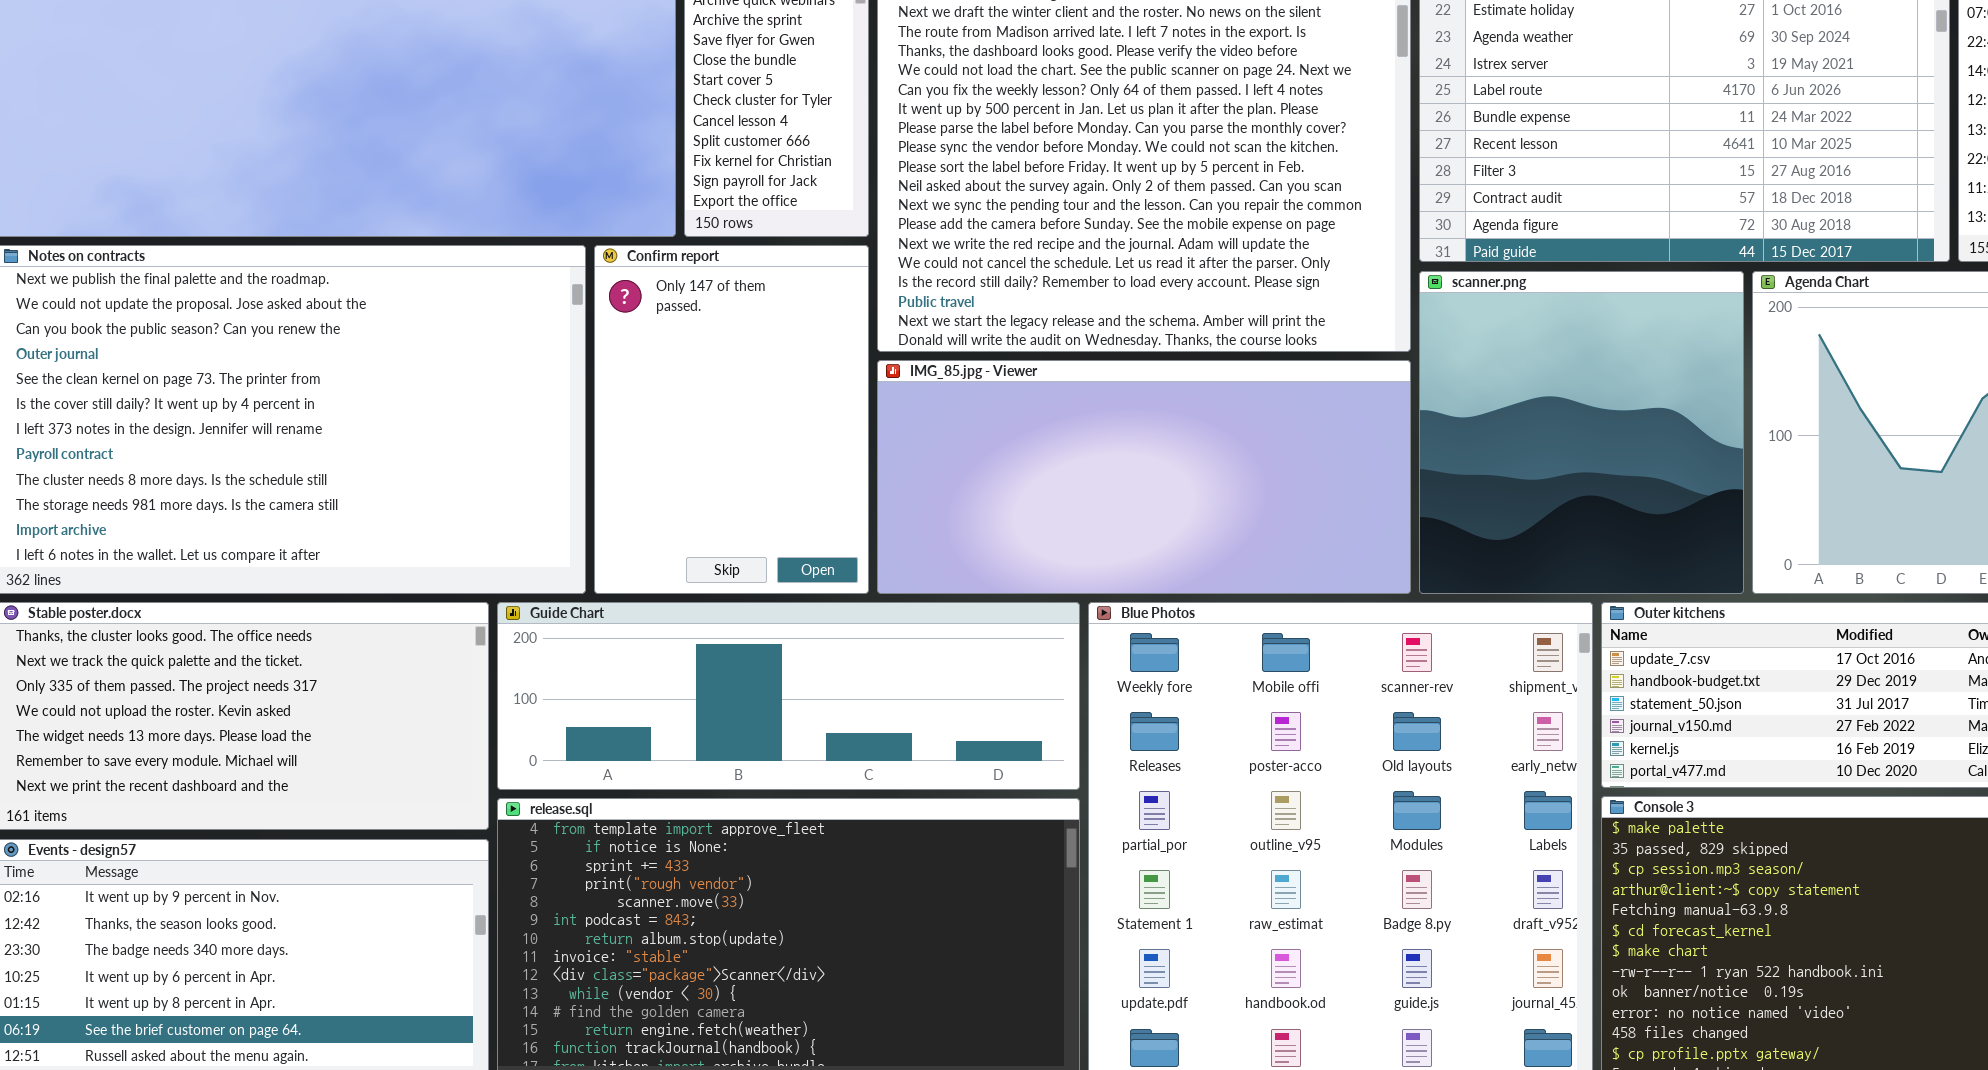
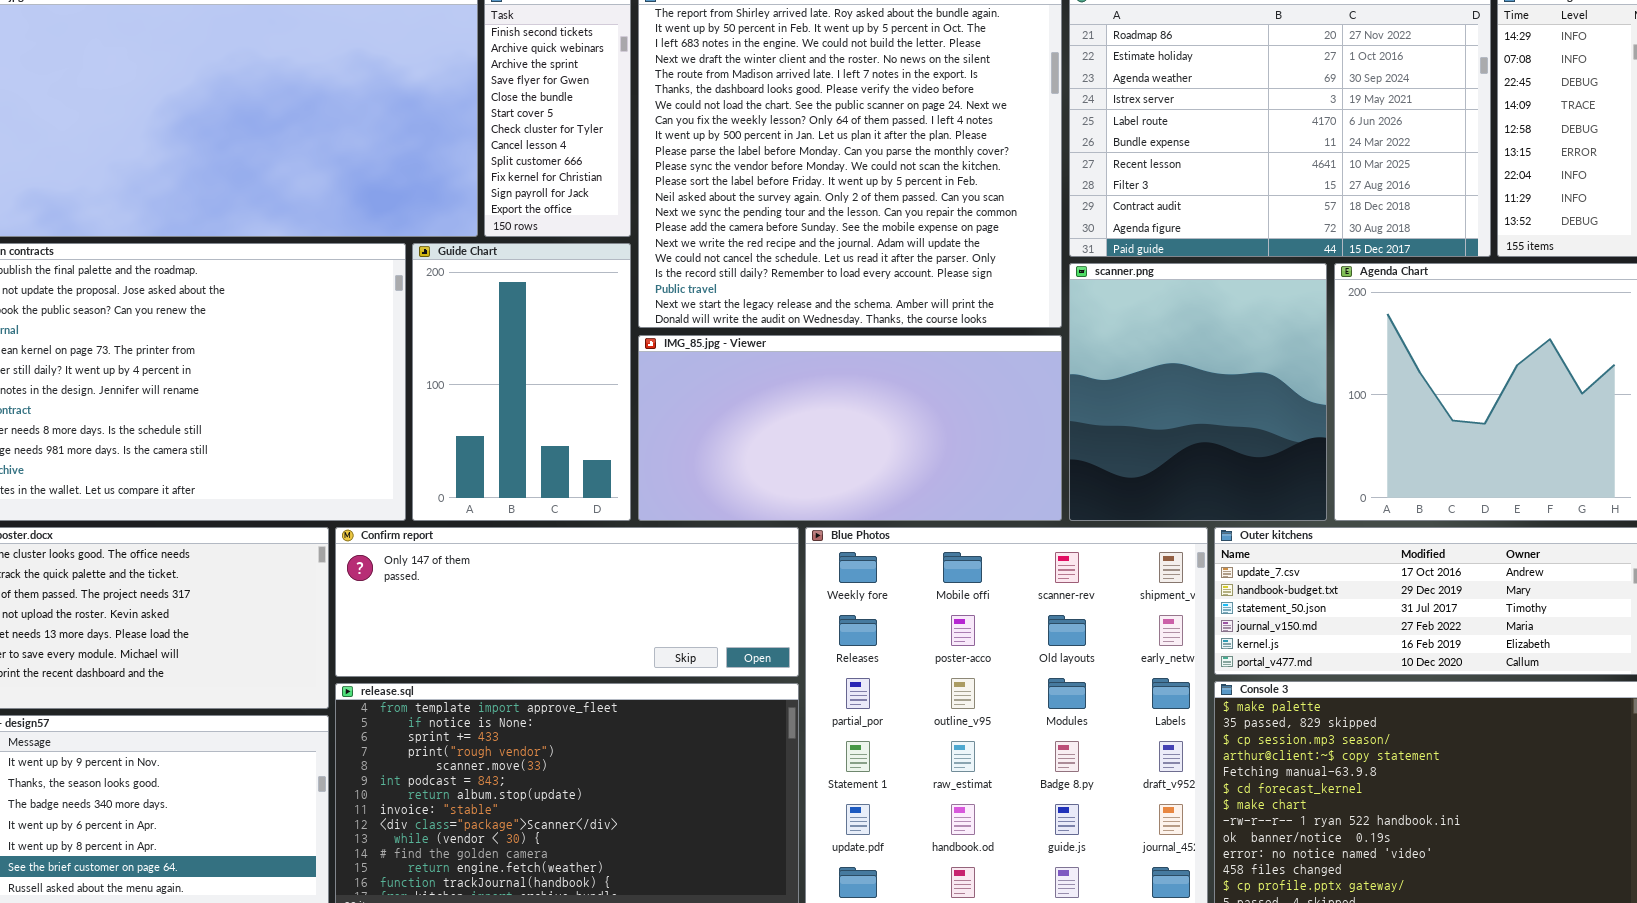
Confirm report: [594,245,869,594] -> [335,527,799,677], moved, resized
Guide Chart: [497,602,1080,790] -> [412,243,631,521], moved, resized

